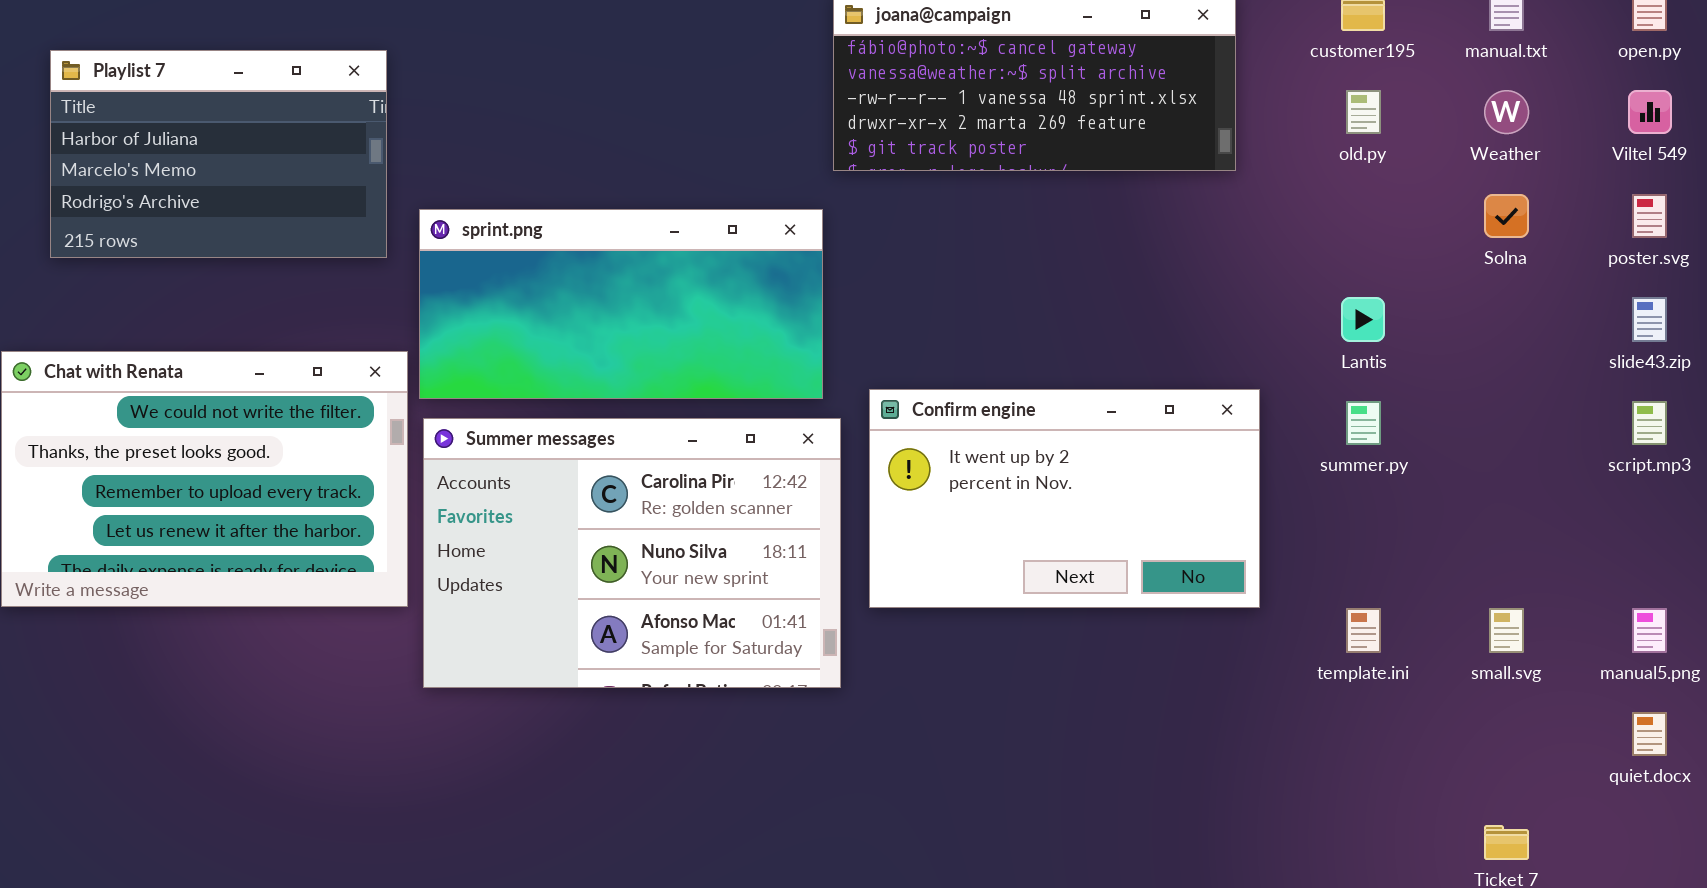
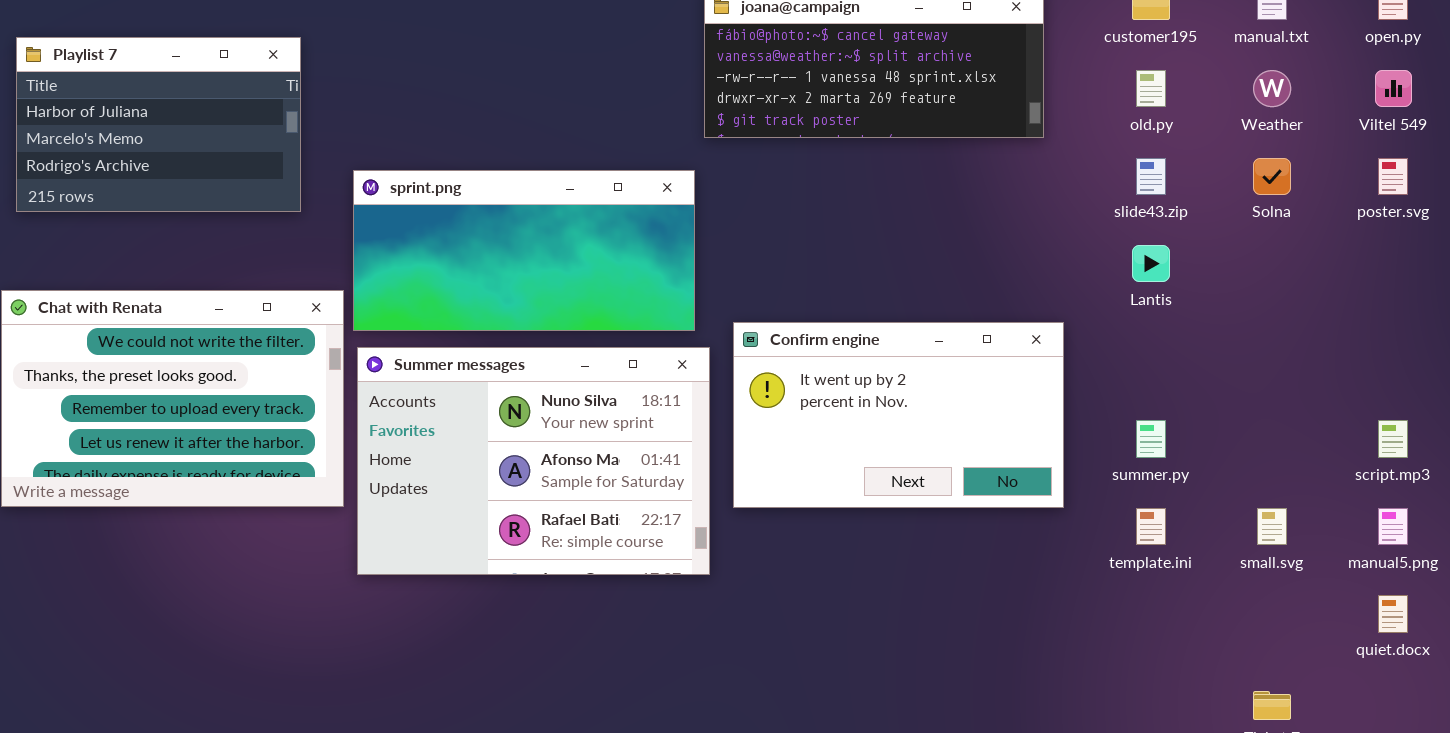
Playlist 7: [50,50,387,258] -> [16,37,301,212], moved
slide43.zip: [1632,297,1667,342] -> [1136,158,1166,195], moved
summer.py: [1346,401,1381,445] -> [1136,420,1166,458], moved
script.mp3: [1632,401,1667,445] -> [1378,420,1408,458], moved
Summer messages: [423,418,841,688] -> [357,347,710,575], scrolled down 1 row

